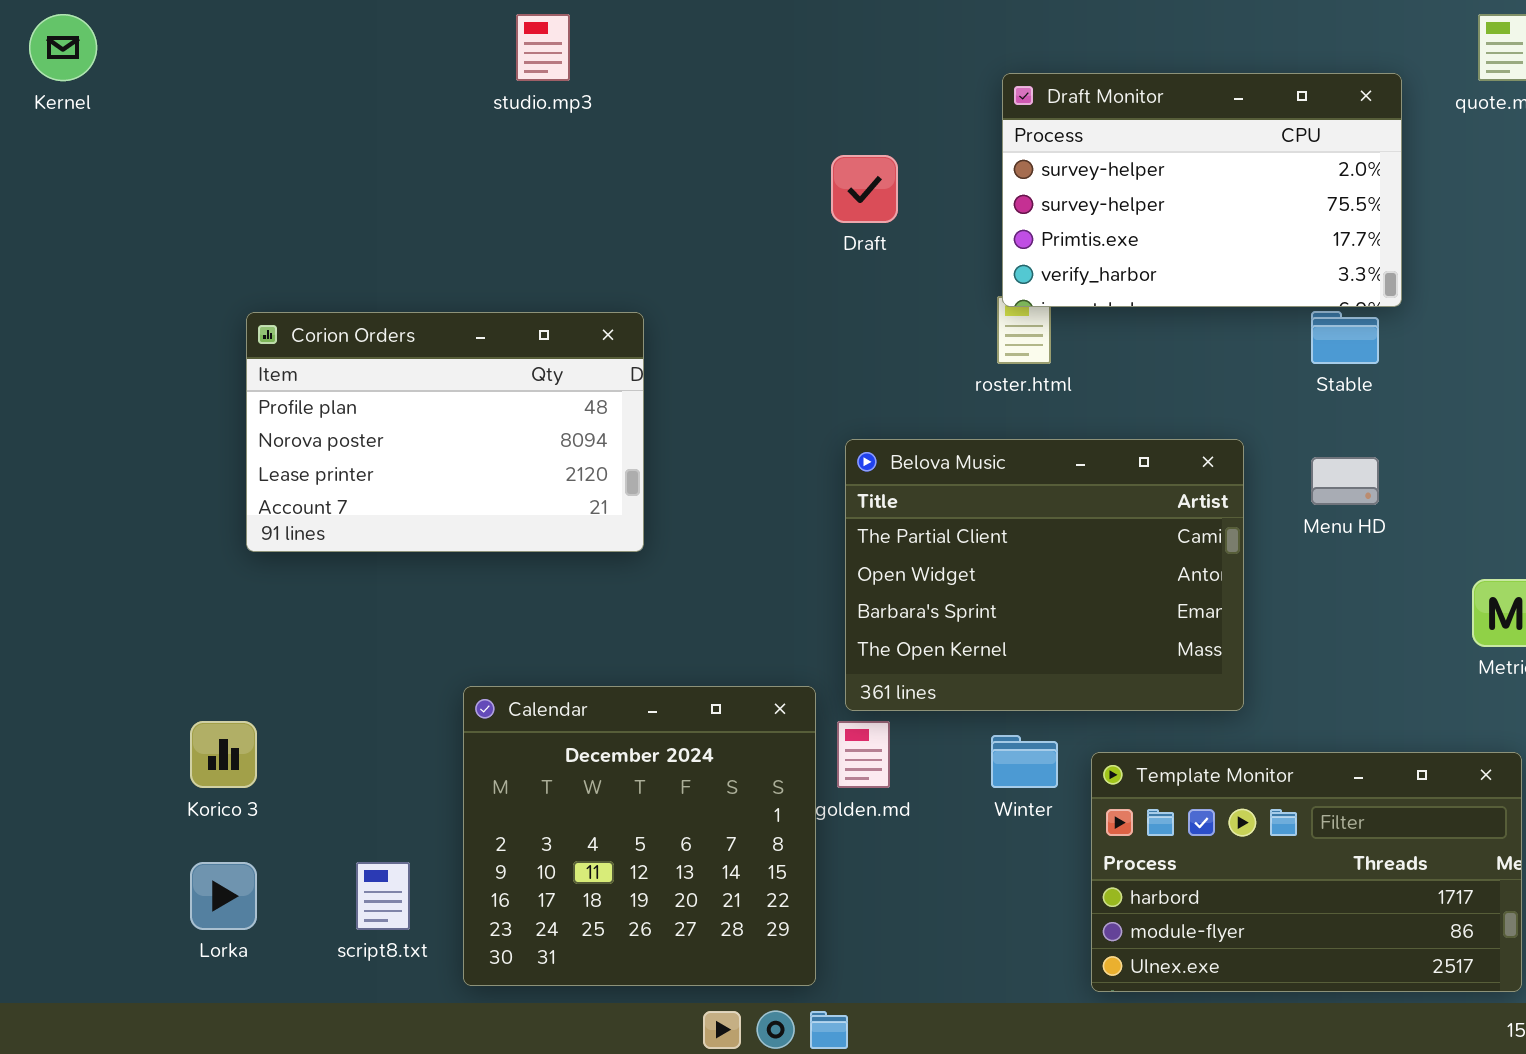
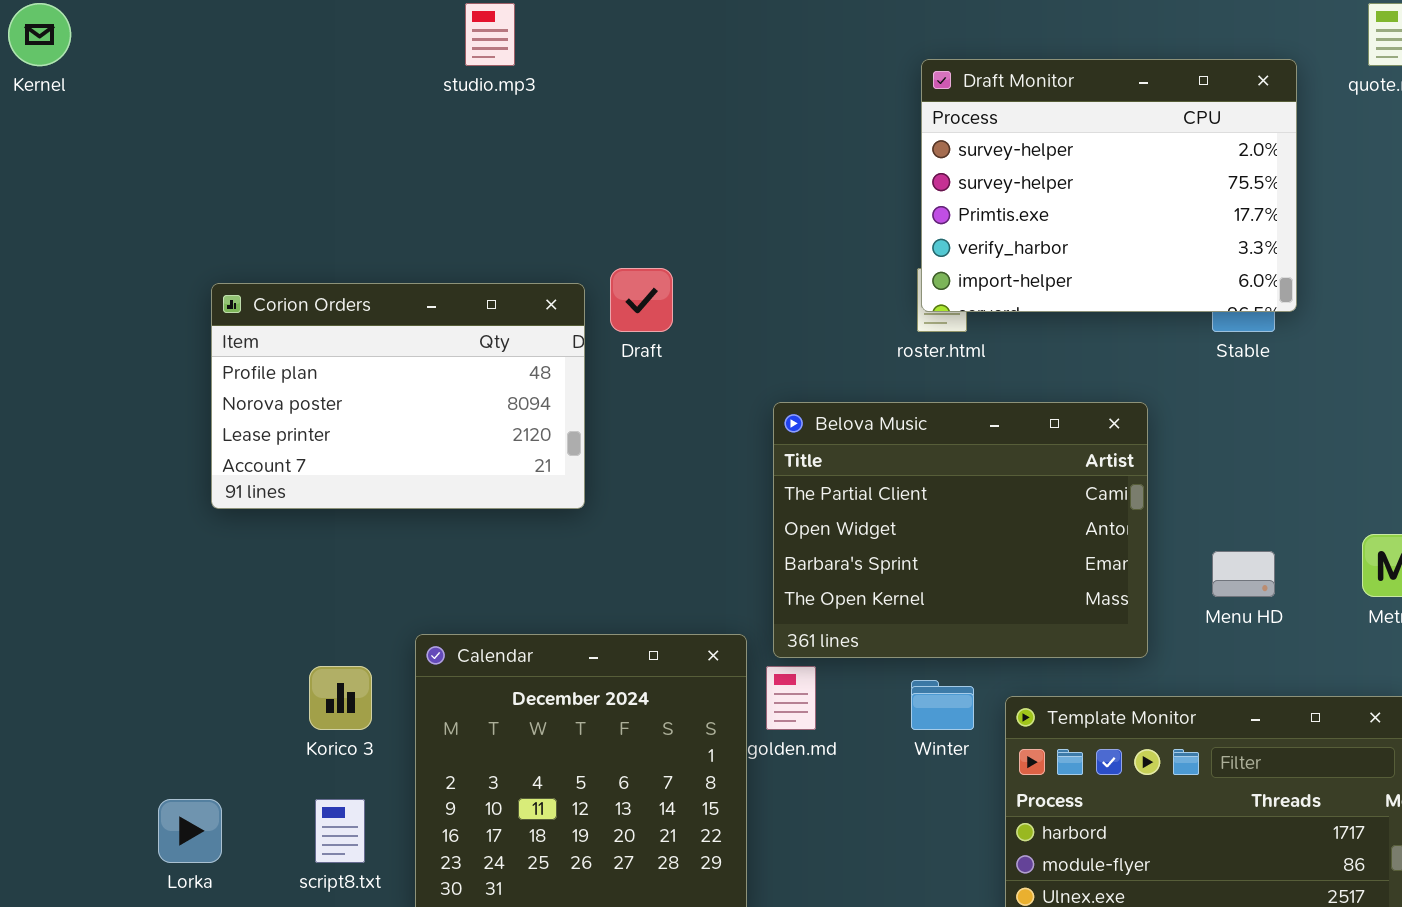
Draft Monitor: [1002,73,1402,307] -> [921,59,1297,312], resized
Draft: [831,155,898,223] -> [610,268,673,332], moved
Menu HD: [1311,457,1379,505] -> [1212,551,1275,597], moved
Korico 3: [190,721,257,788] -> [309,666,372,730], moved

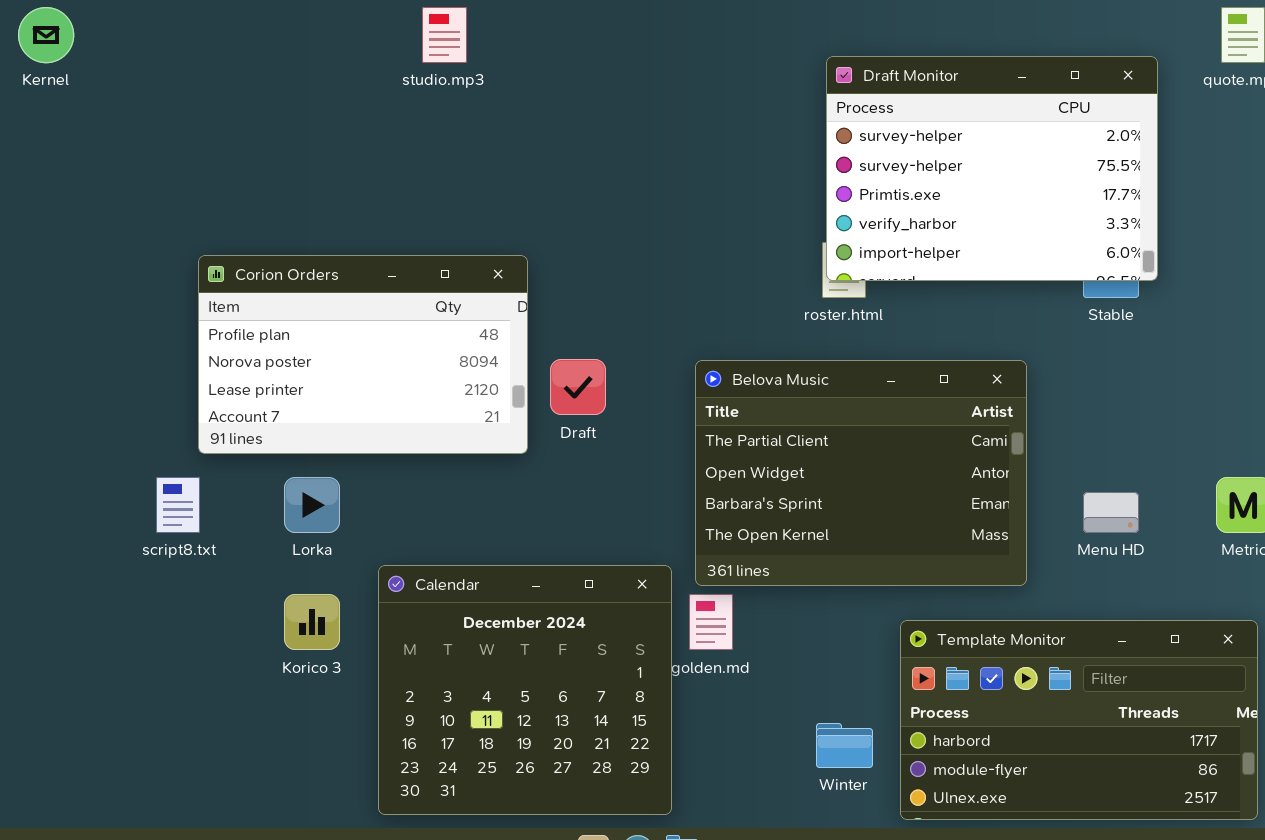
Draft: [610,268,673,332] -> [550,359,606,415], moved
Winter: [911,680,974,730] -> [816,723,873,768], moved
Lorka: [158,799,222,863] -> [284,477,340,533], moved
script8.txt: [315,799,365,863] -> [156,477,200,533], moved

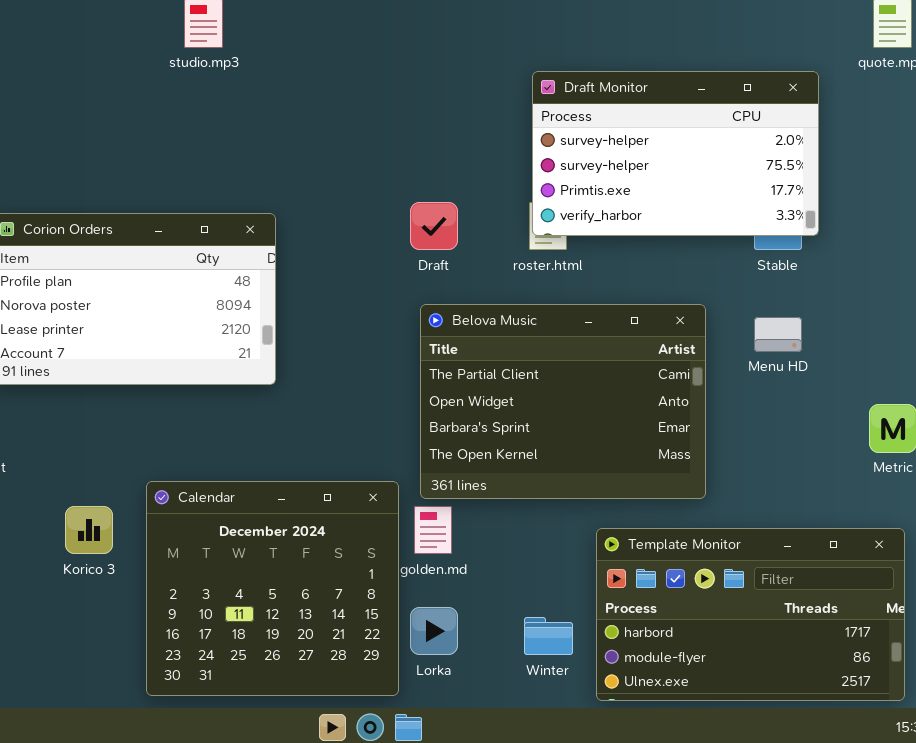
Draft Monitor: [826,56,1158,281] -> [532,71,819,236], resized
Draft: [550,359,606,415] -> [410,202,458,250], moved
Lorka: [284,477,340,533] -> [410,607,458,655], moved
Menu HD: [1083,492,1139,533] -> [754,317,802,352], moved

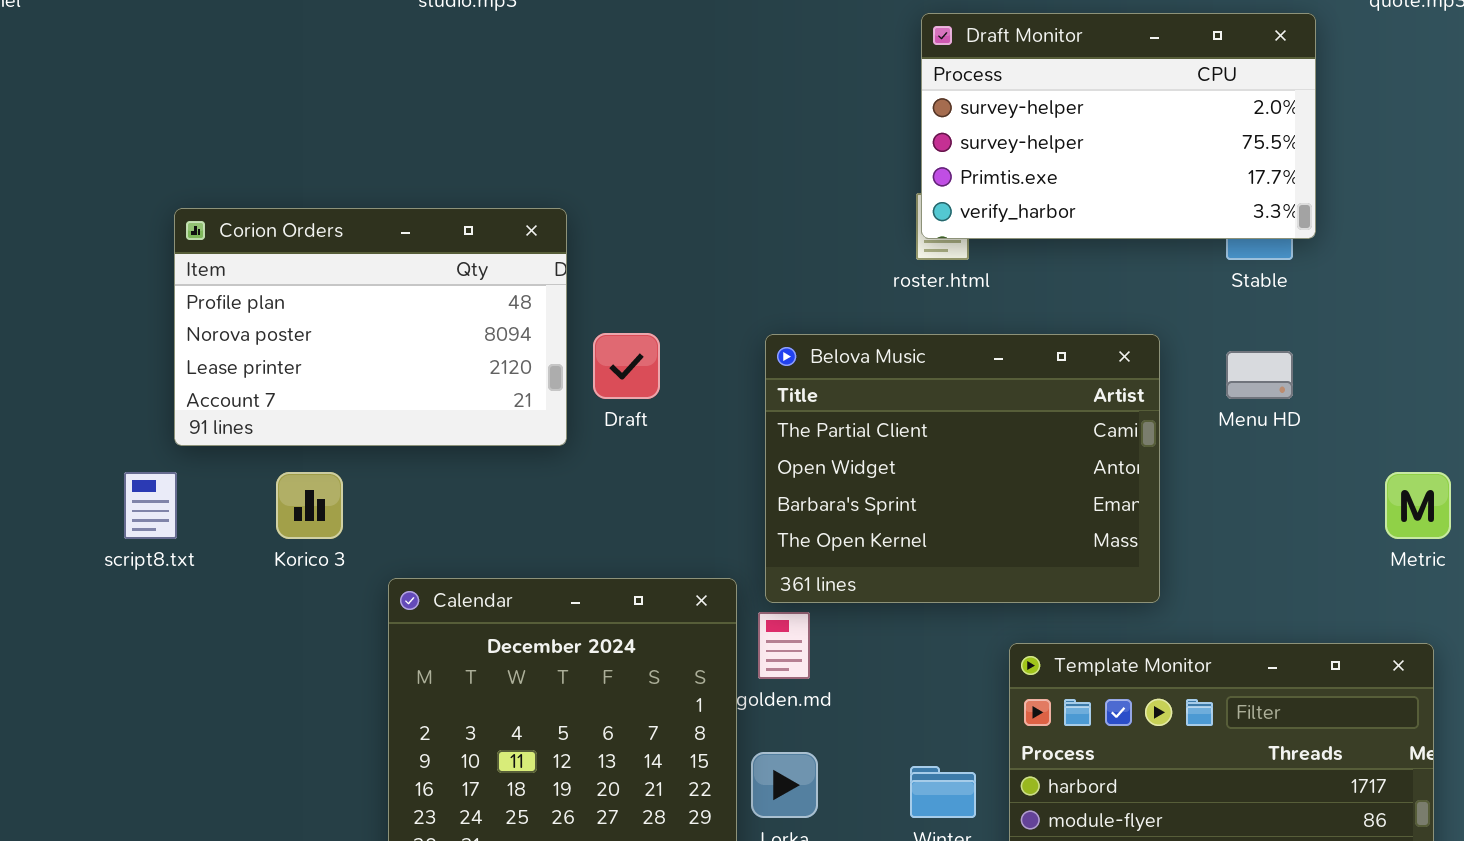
Draft: [410,202,458,250] -> [593,333,660,399], moved
Korico 3: [65,506,113,554] -> [276,472,343,539], moved

